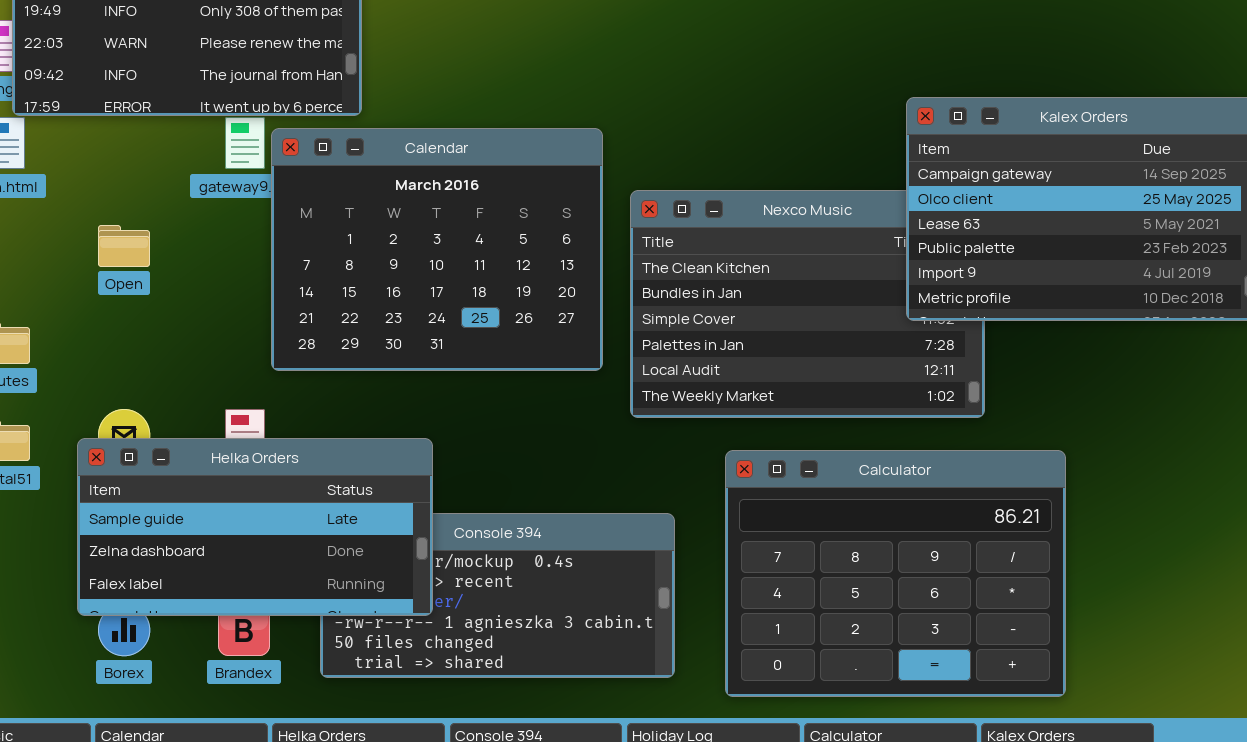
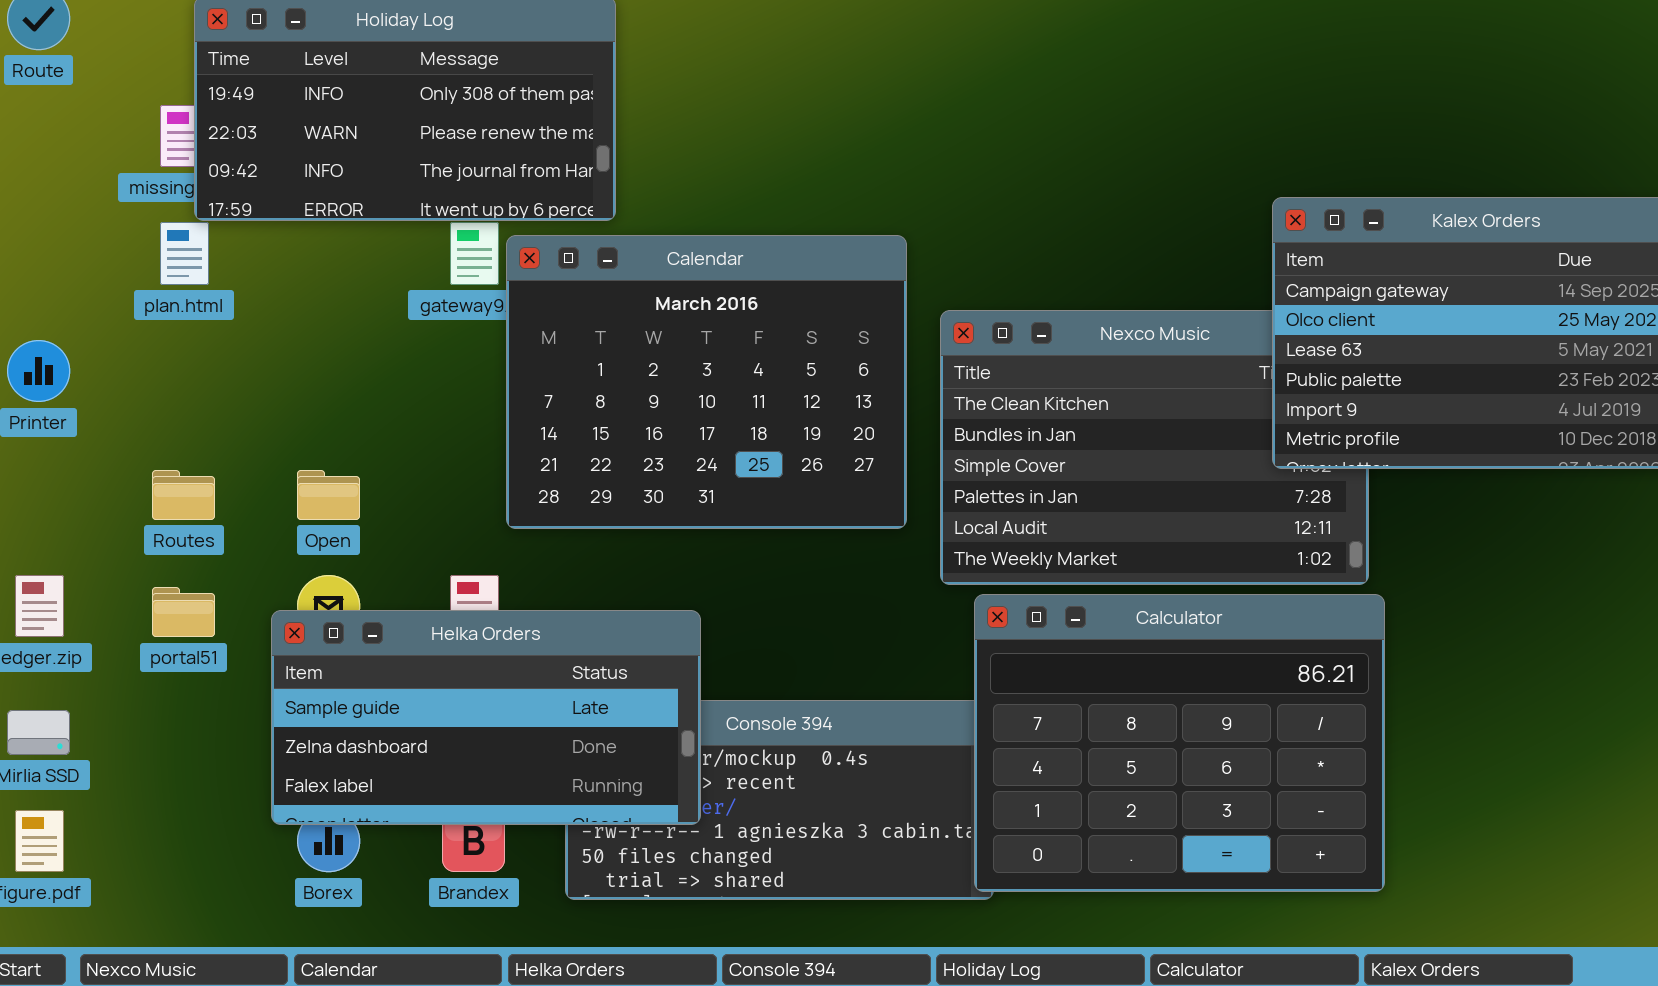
Open: [98,225,150,267] -> [297,470,360,520], moved
Calculator: [725,450,1066,697] -> [974,594,1385,892], moved

